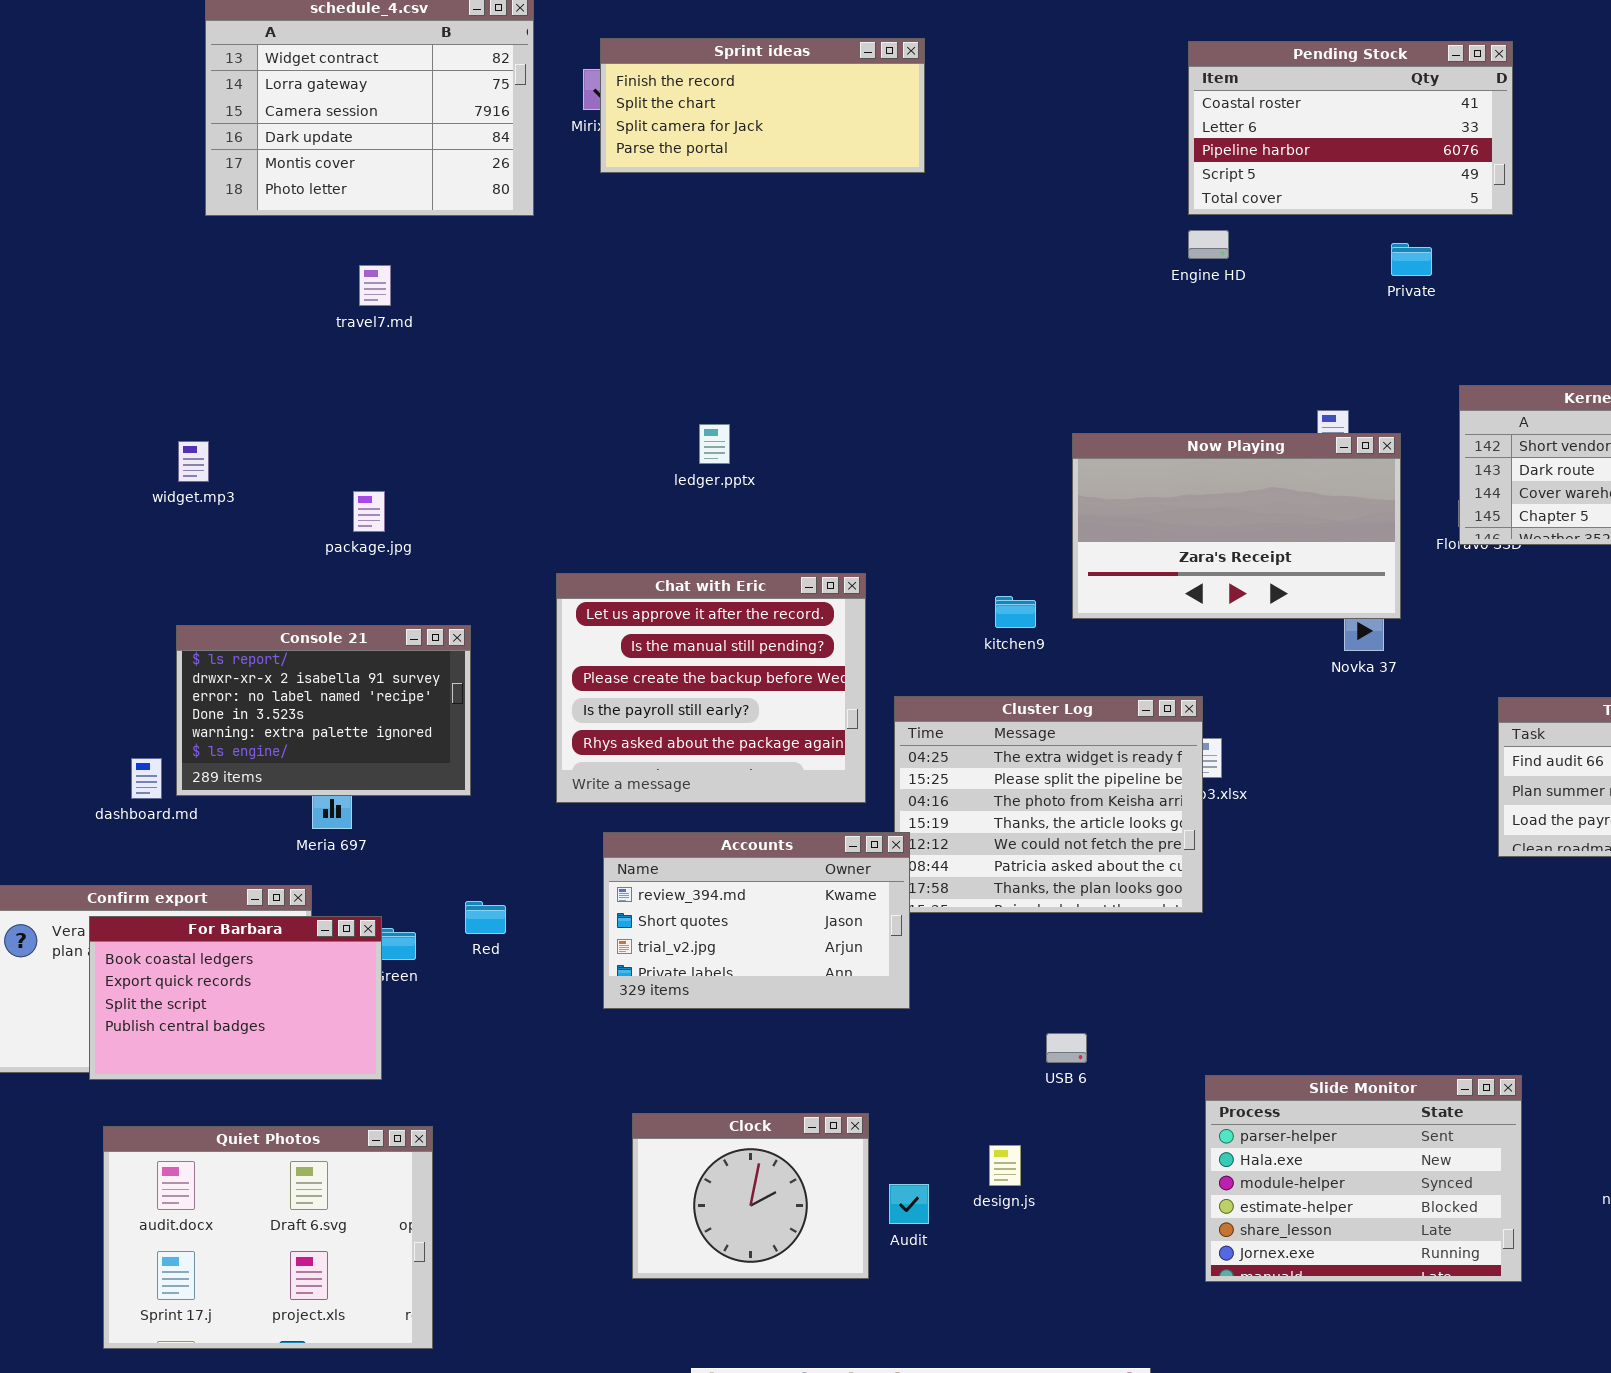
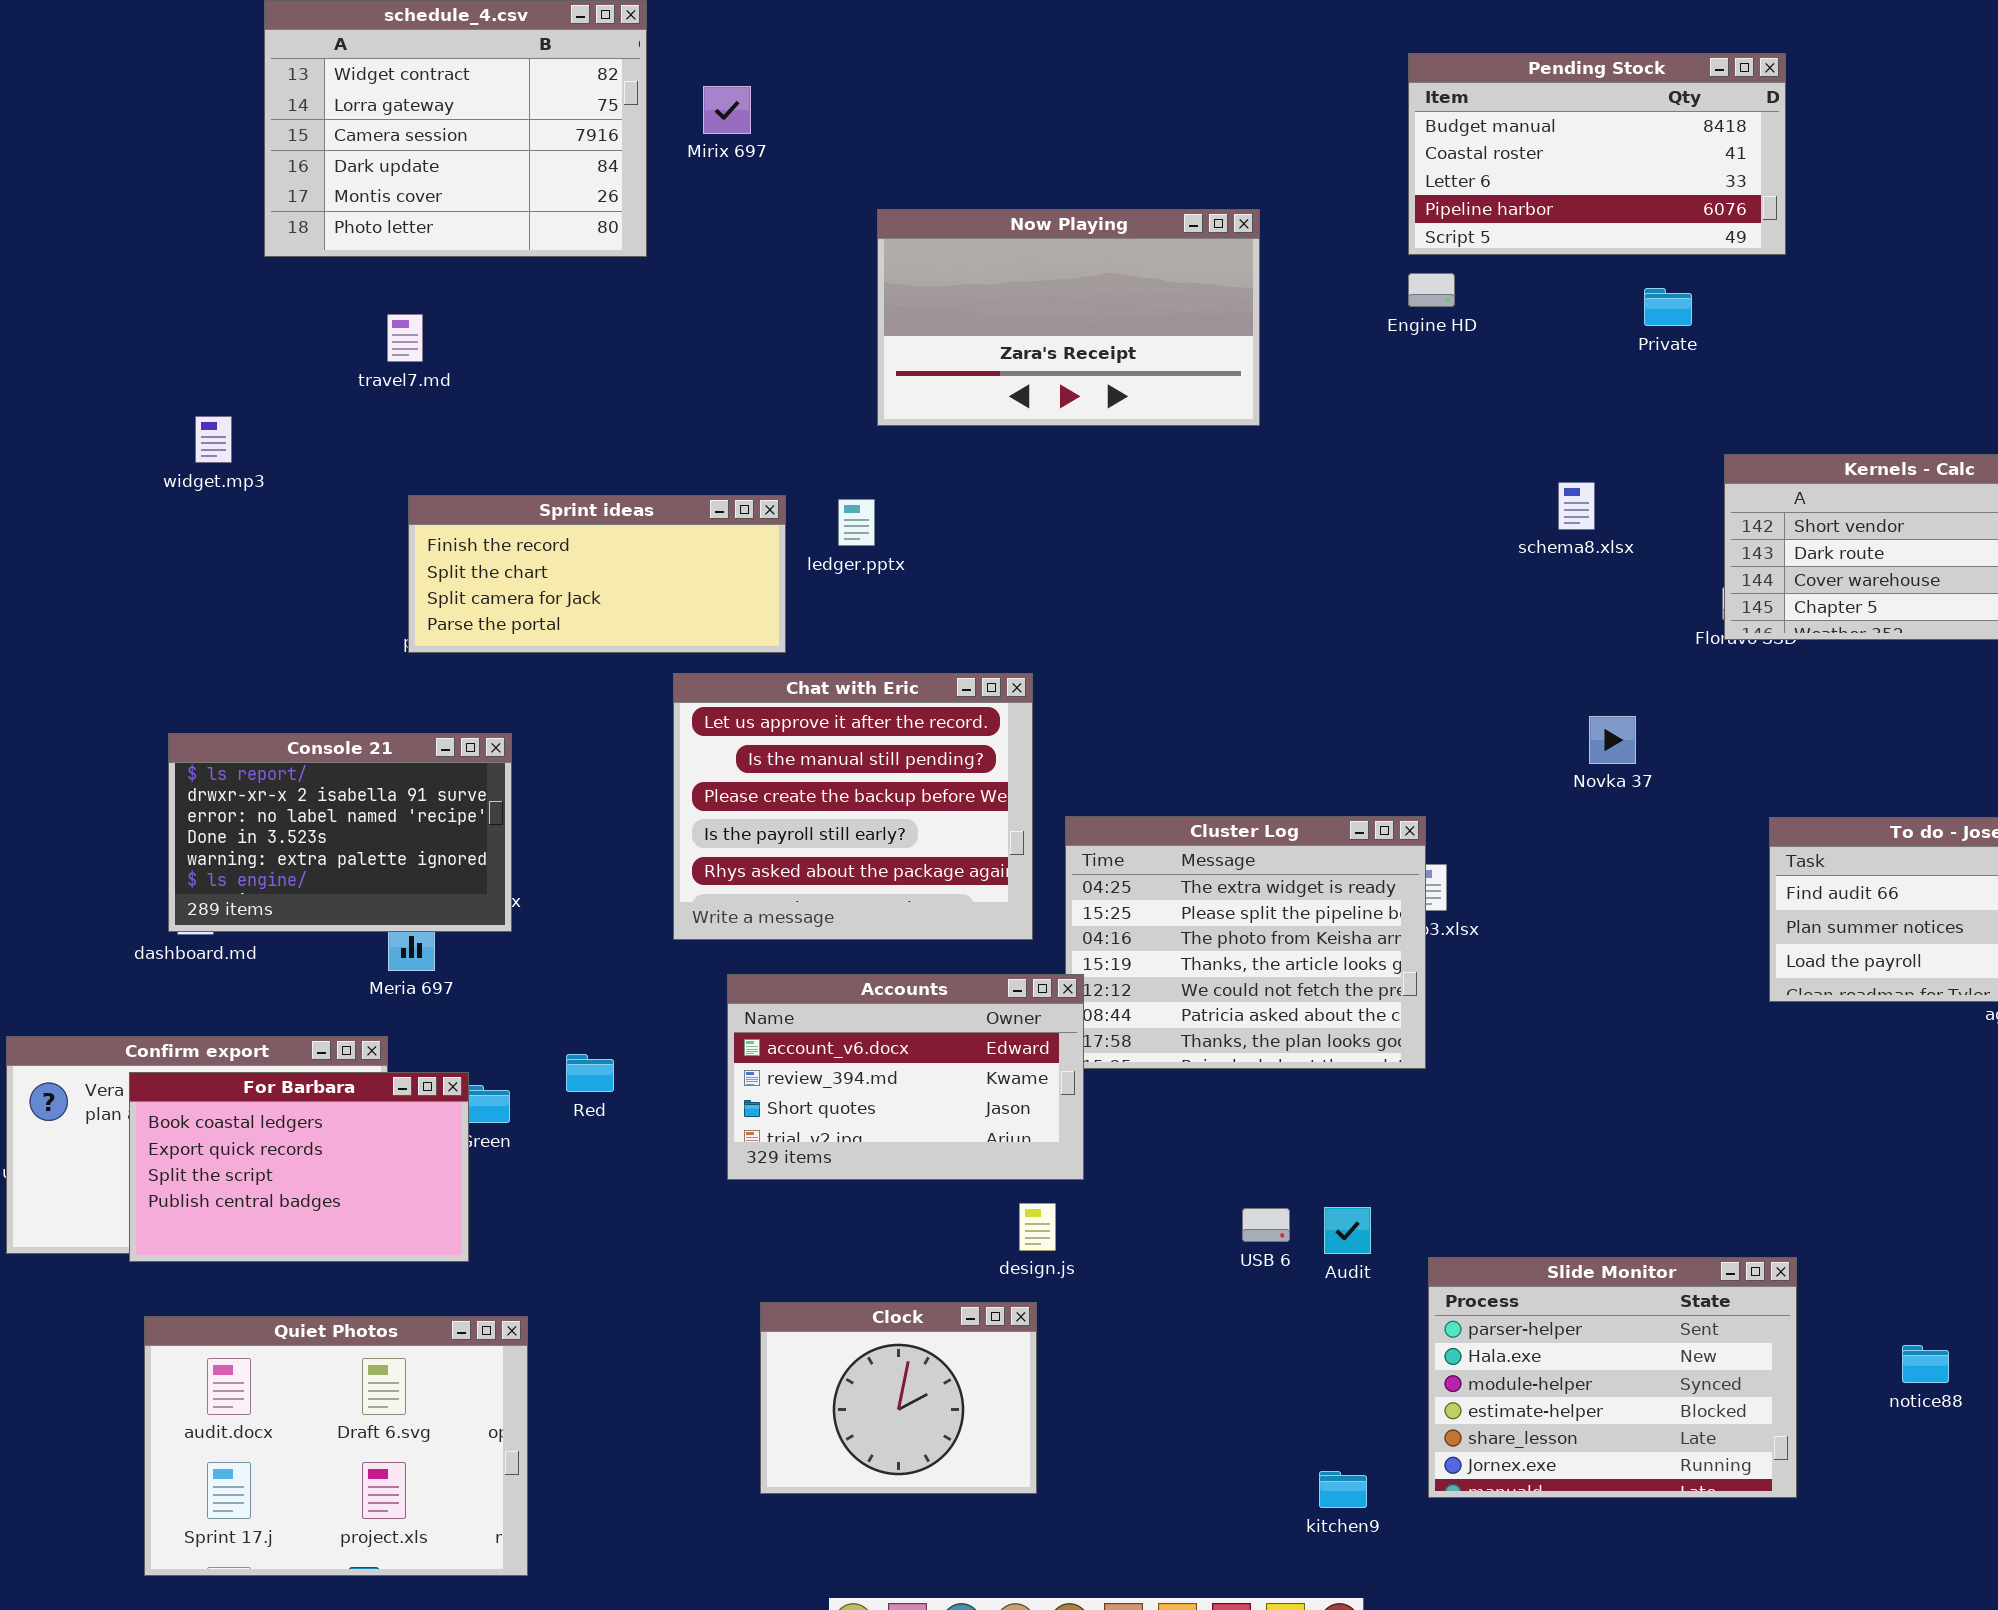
Sprint ideas: [600,38,925,173] -> [408,495,786,653], moved
Pending Stock: [1188,41,1513,215] -> [1408,53,1786,255], scrolled up 1 row
travel7.md: [359,265,391,306] -> [387,314,423,362], moved
Now Playing: [1072,433,1401,619] -> [877,209,1260,426], moved
widget.mp3: [178,441,209,482] -> [195,416,232,463], moved
kitchen9: [995,596,1036,628] -> [1319,1471,1367,1508], moved
Console 21: [176,625,471,796] -> [168,733,512,932], moved
Accounts: [603,832,910,1009] -> [727,974,1084,1180], scrolled up 1 row
design.js: [989,1145,1021,1186] -> [1019,1203,1056,1251], moved
Audit: [889,1184,929,1224] -> [1324,1207,1371,1254], moved

